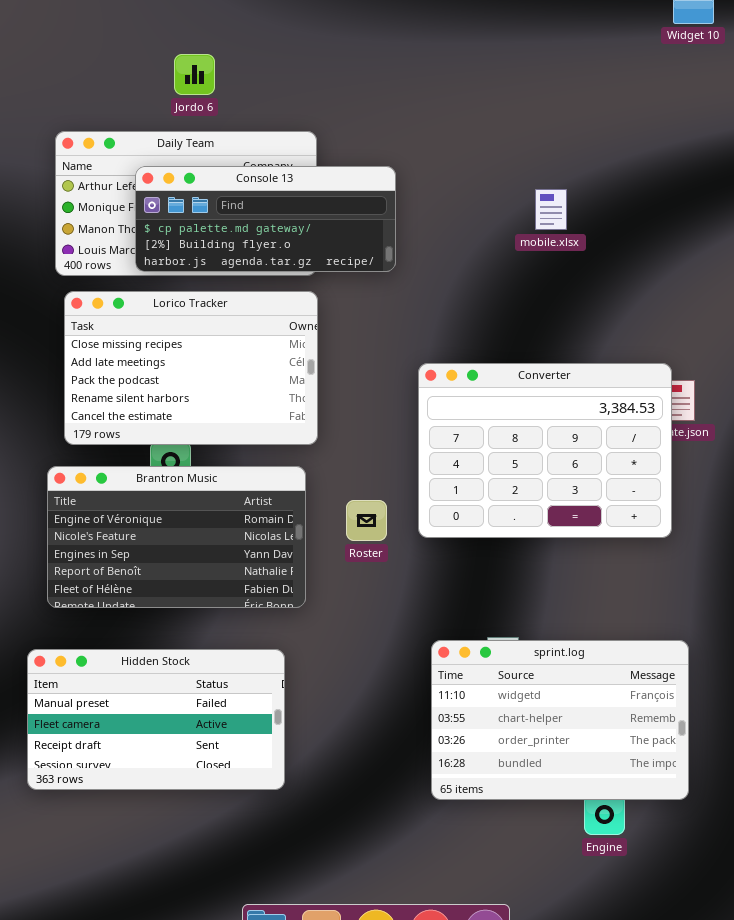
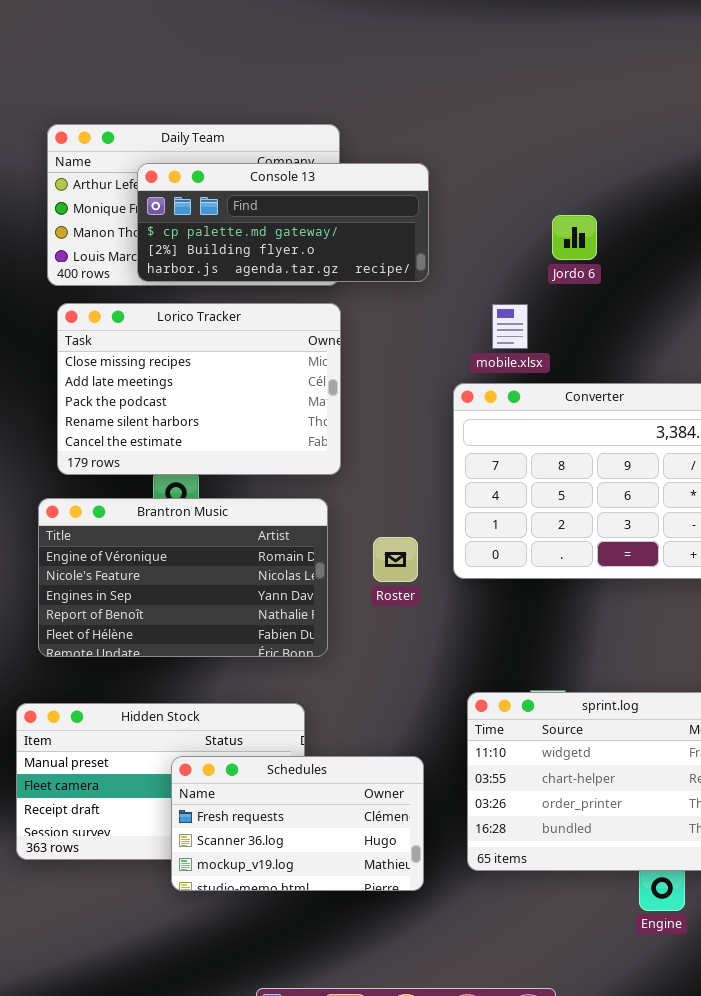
Jordo 6: [174,54,215,95] -> [552,215,597,260], moved
mobile.xlsx: [535,189,567,230] -> [492,304,528,349], moved
Schedules: none -> [171,756,424,891], opened

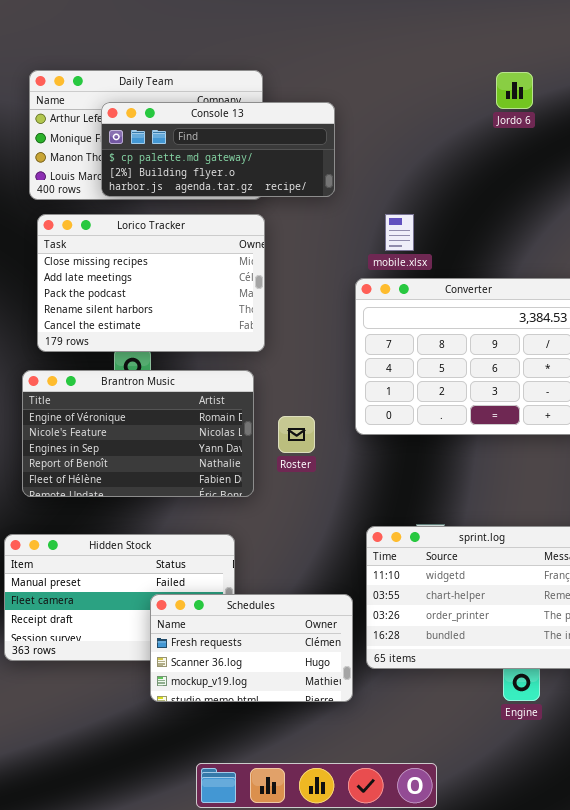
Jordo 6: [552,215,597,260] -> [496,72,533,109], moved
Roster: [373,537,418,582] -> [278,416,315,453], moved
Schedules: [171,756,424,891] -> [150,594,353,702], moved

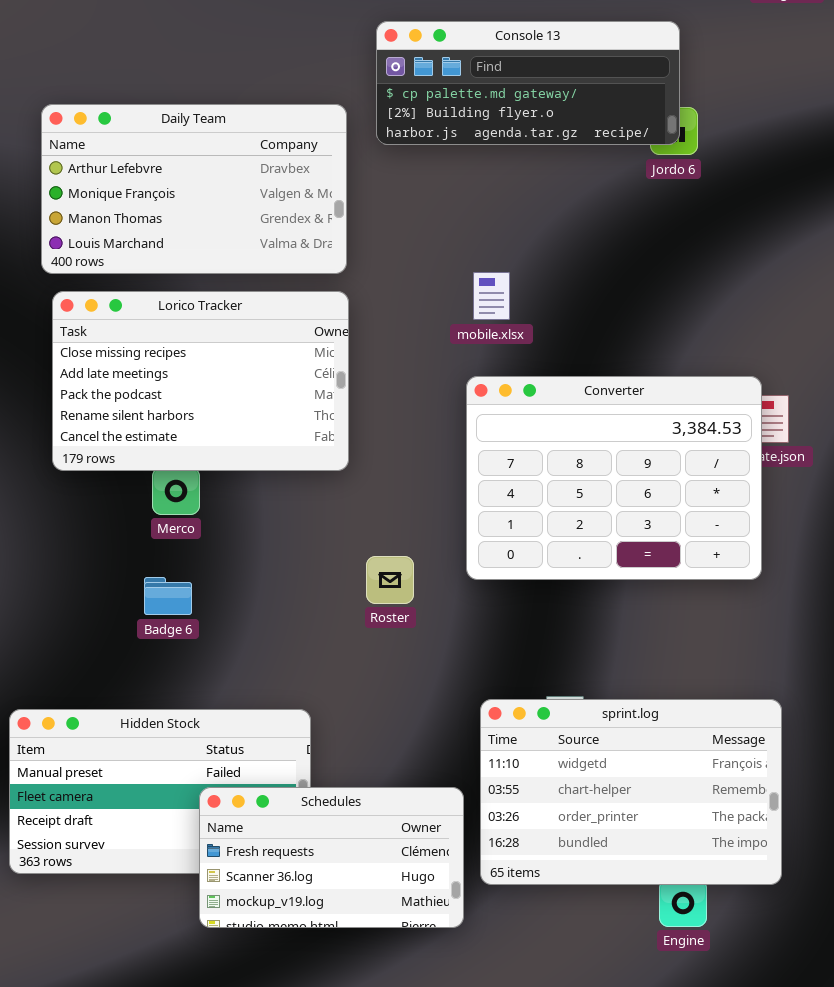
Console 13: [101,102,335,197] -> [376,21,680,145], moved
mobile.xlsx: [385,214,414,251] -> [473,272,510,320], moved
Brantron Music: [22,370,254,497] -> none, closed

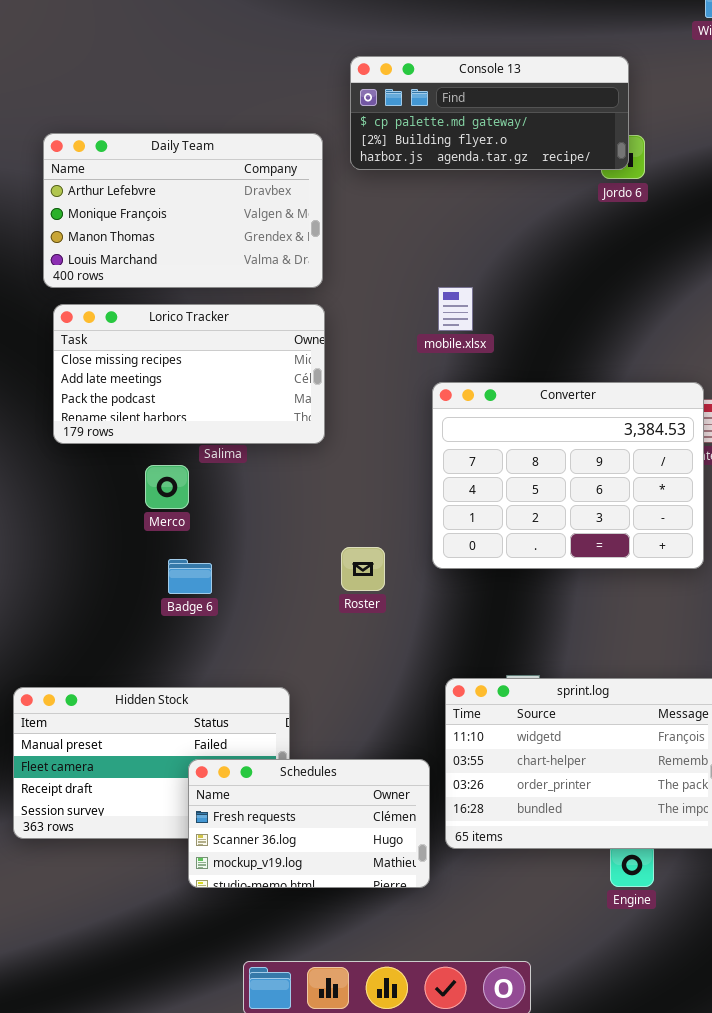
Lorico Tracker: [52,291,349,471] -> [53,304,325,444], resized
Badge 6: [144,577,192,615] -> [168,559,212,594], moved

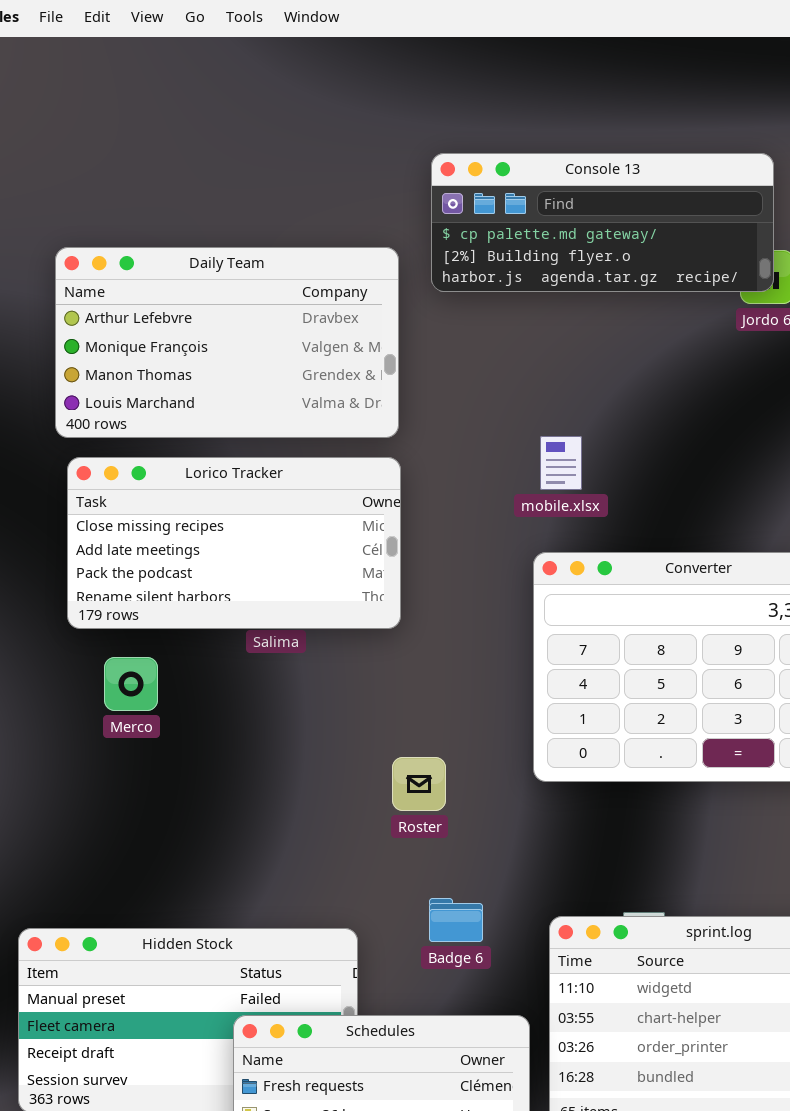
Merco: [145,465,189,509] -> [104,657,158,711], moved
Roster: [341,547,385,591] -> [392,757,446,811], moved
Badge 6: [168,559,212,594] -> [429,898,483,942], moved

